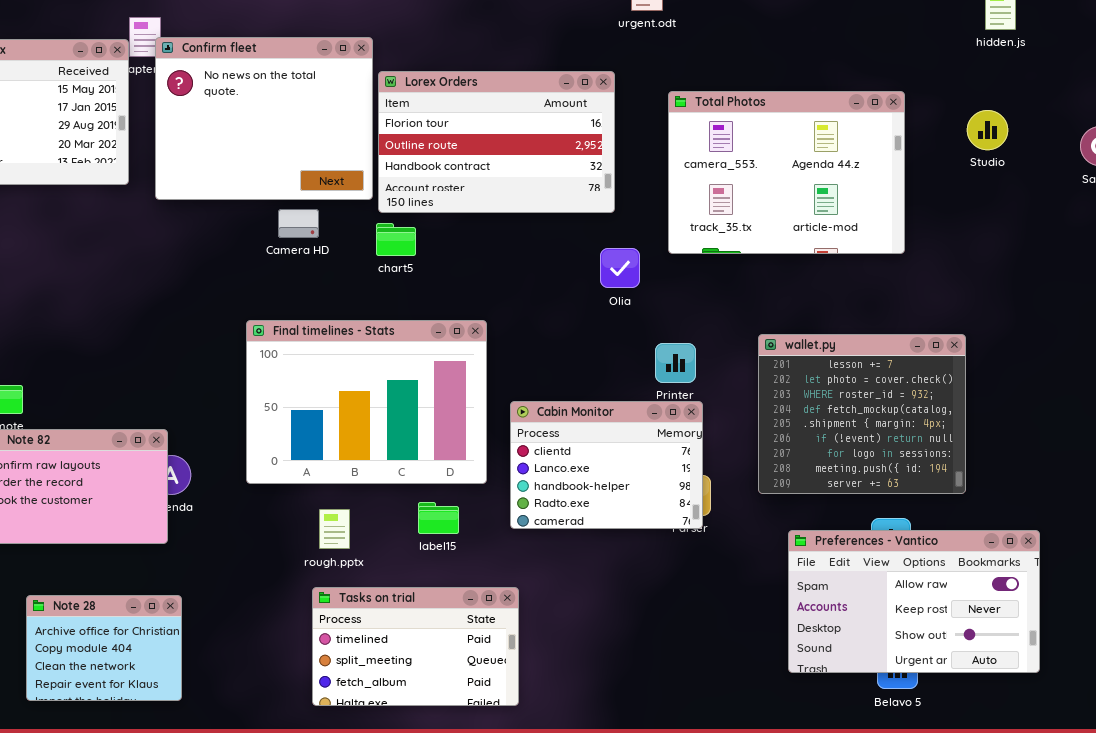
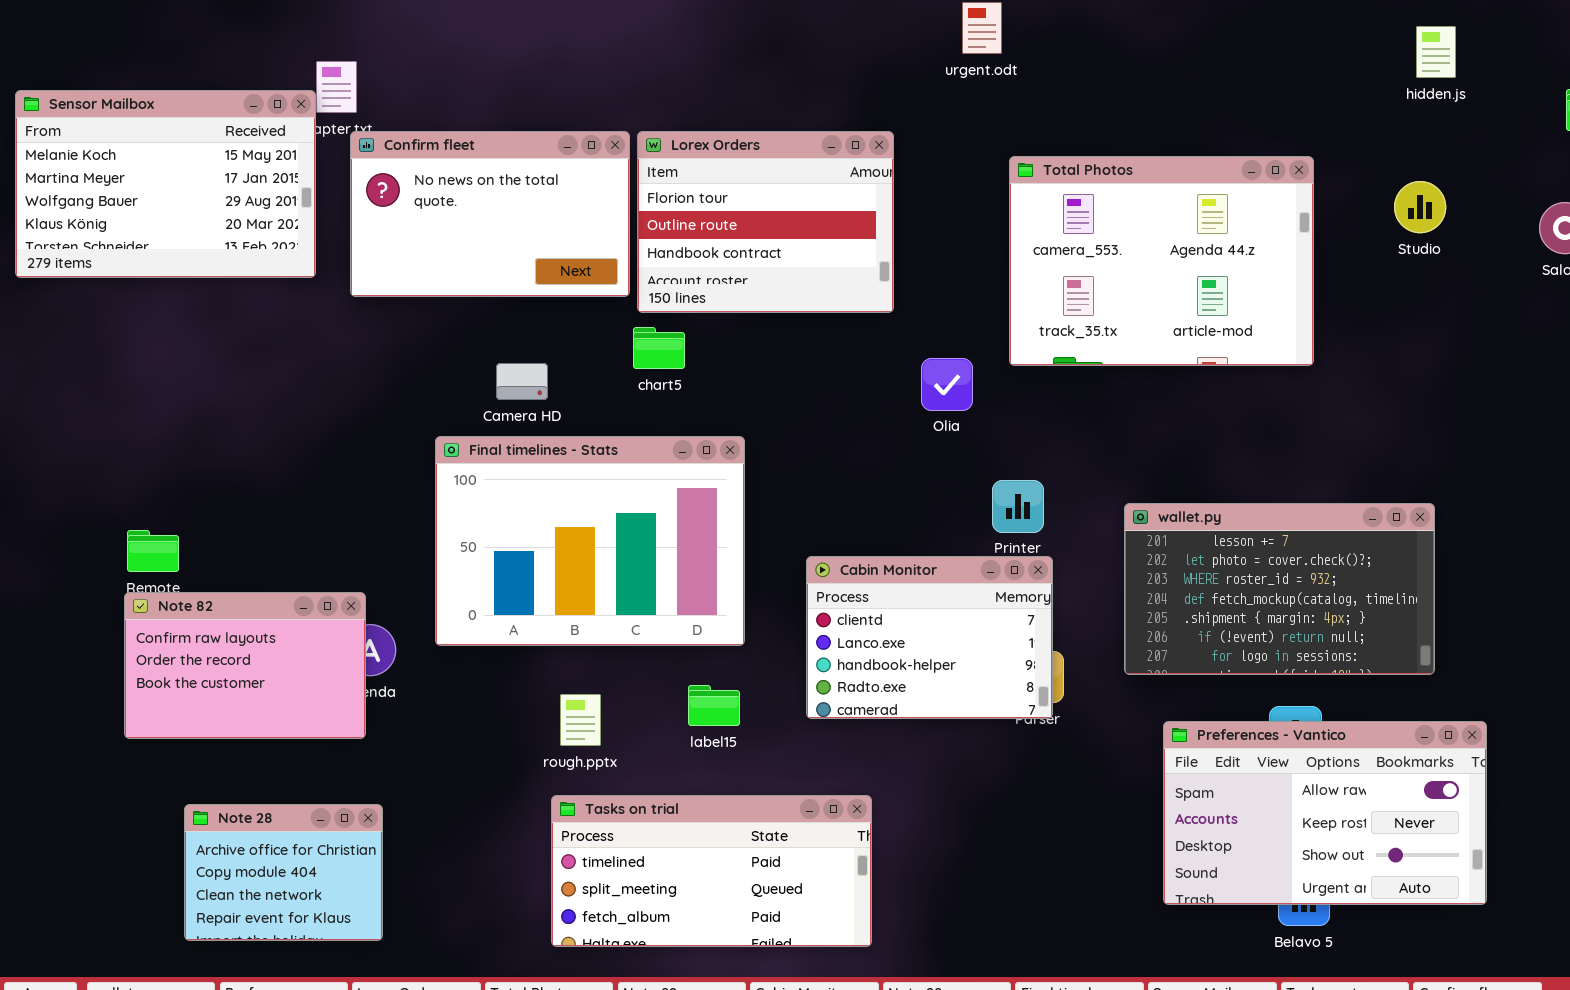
Confirm fleet: [155,37,373,200] -> [350,131,630,297], resized
Lorex Orders: [378,71,615,213] -> [637,131,894,313], resized
Camera HD: [278,209,319,238] -> [496,363,548,400], moved
Final timelines - Stats: [246,320,487,484] -> [435,436,745,646], moved
wallet.py: [758,334,966,494] -> [1124,503,1435,675], resized
Tasks on trial: [312,587,519,706] -> [551,795,872,947], resized

